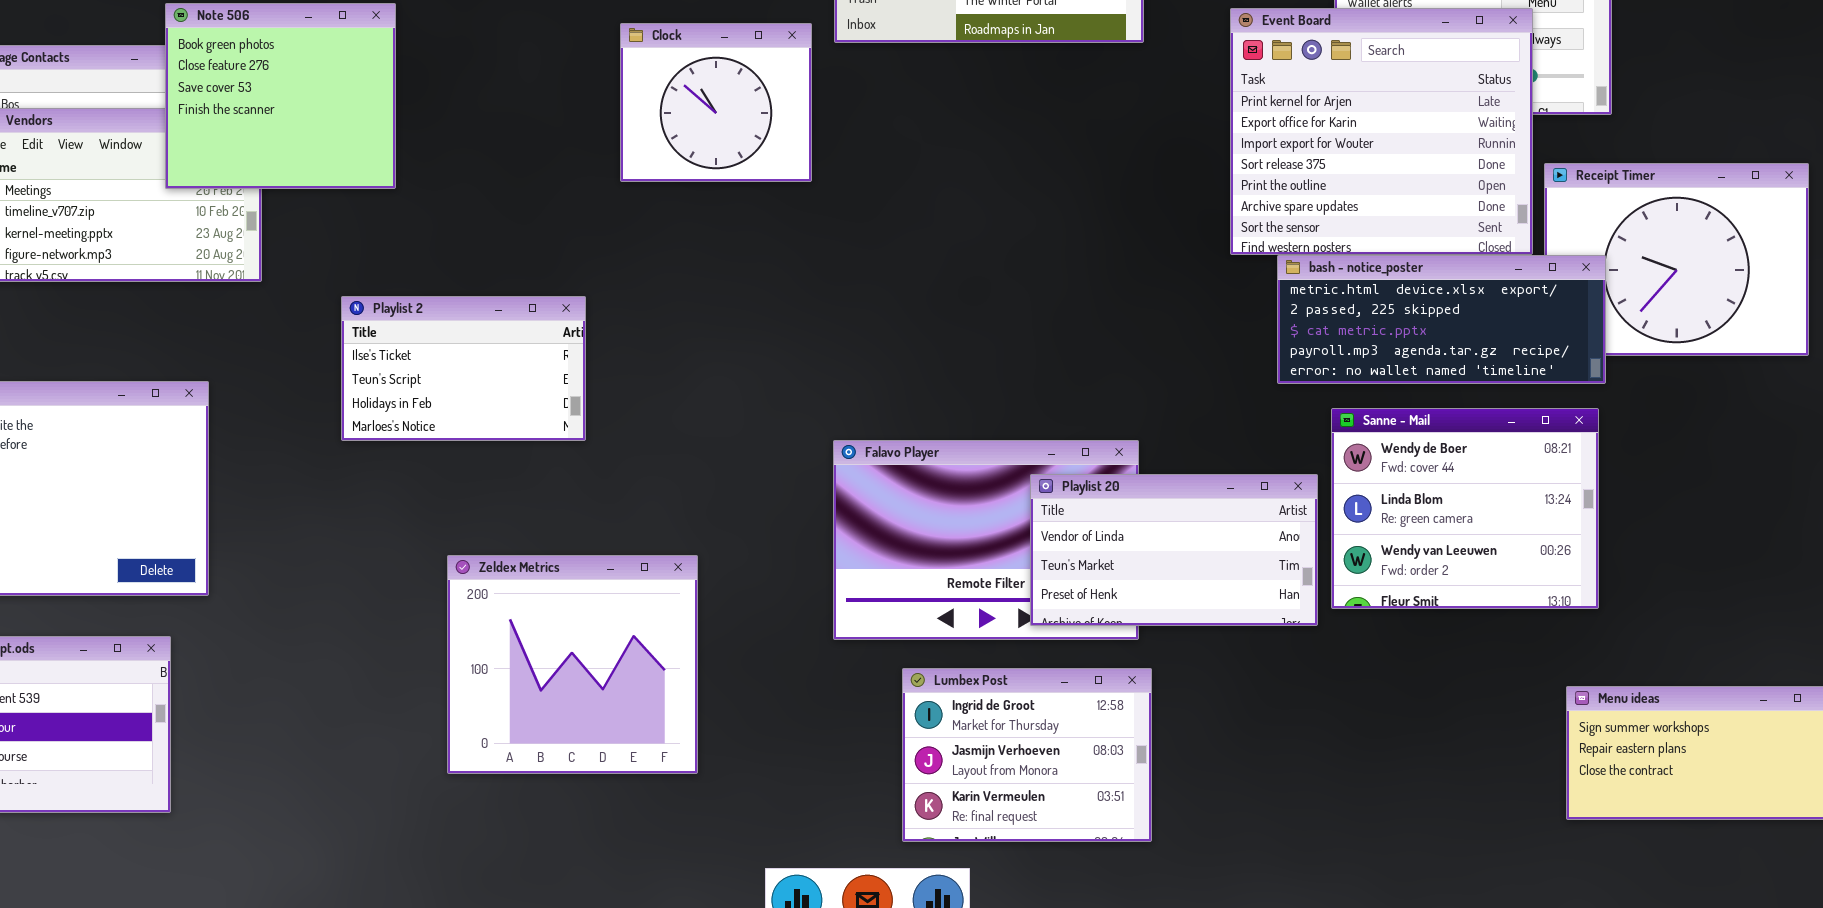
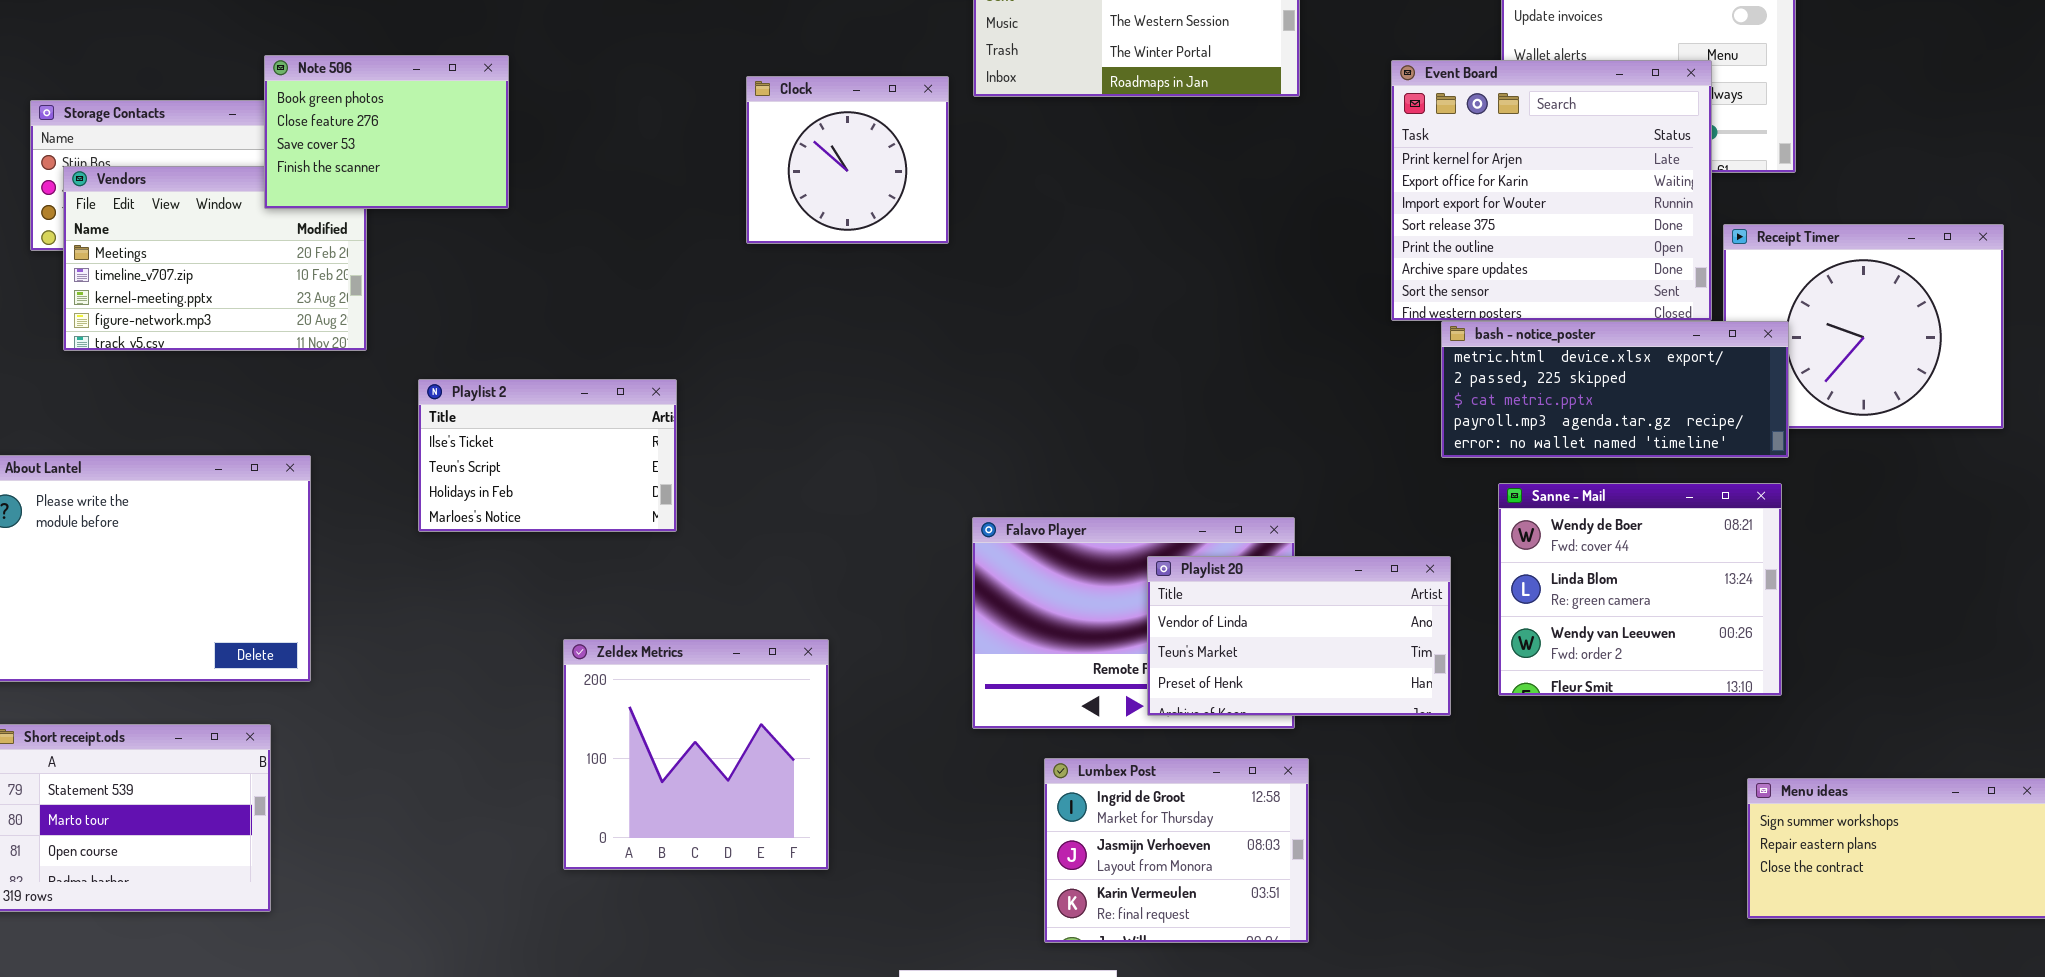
Note 506: [165,3,396,189] -> [264,55,509,209], resized
Playlist 2: [341,296,586,441] -> [418,379,677,532], moved
Playlist 20: [1030,474,1318,626] -> [1147,556,1451,716], moved

